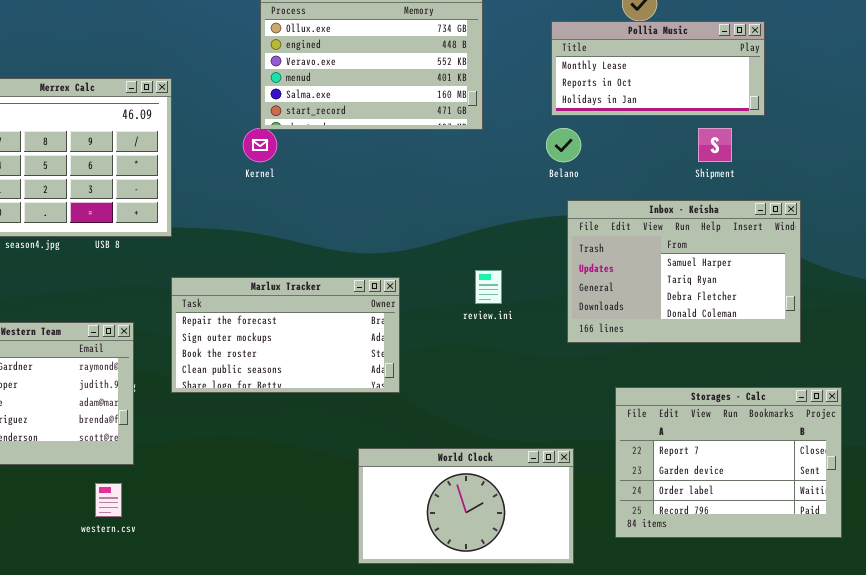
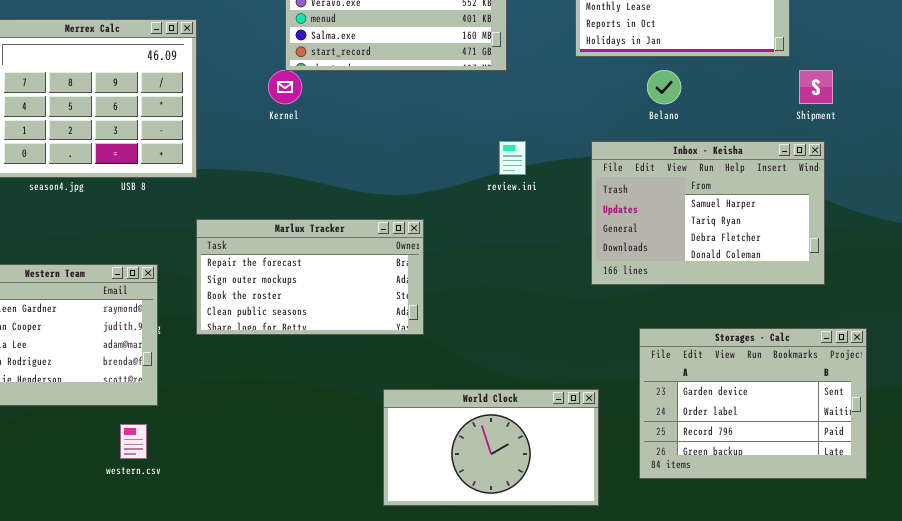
Belano: [546,128,581,162] -> [647,70,681,104], moved
Shipment: [698,128,732,162] -> [799,70,833,104], moved
review.ini: [475,270,502,304] -> [499,141,526,175], moved
Storages - Calc: [615,387,842,538] -> [639,328,867,479], scrolled down 1 row

